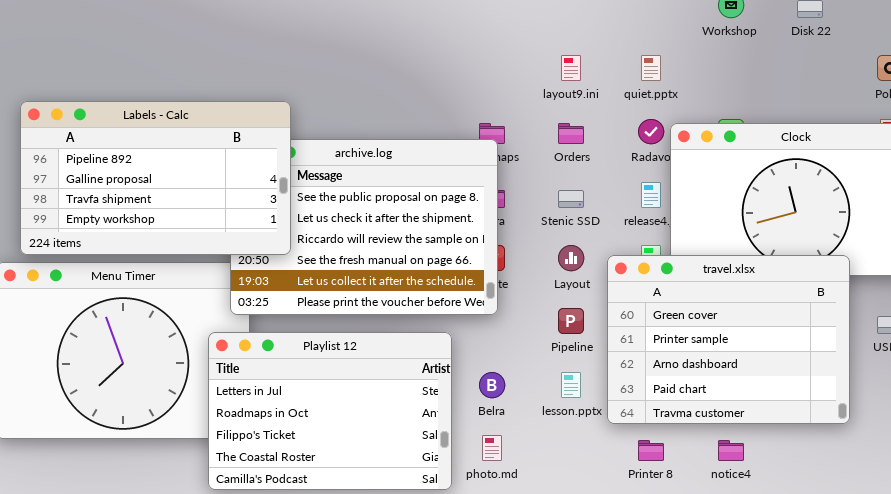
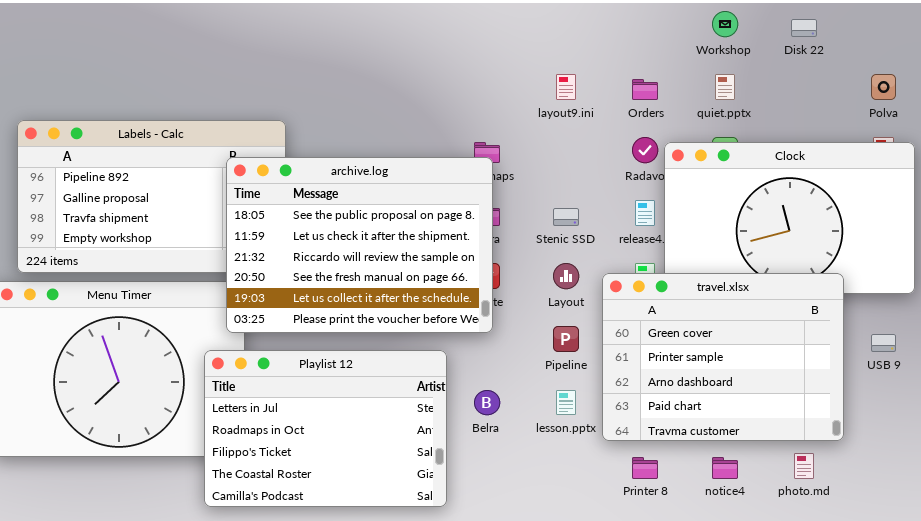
quiet.pptx: [641,55,661,81] -> [715,74,735,100], moved
Orders: [558,123,584,144] -> [632,79,658,100], moved
archive.log: [230,139,498,315] -> [226,157,493,333], raised
photo.md: [482,435,502,461] -> [794,453,814,479], moved

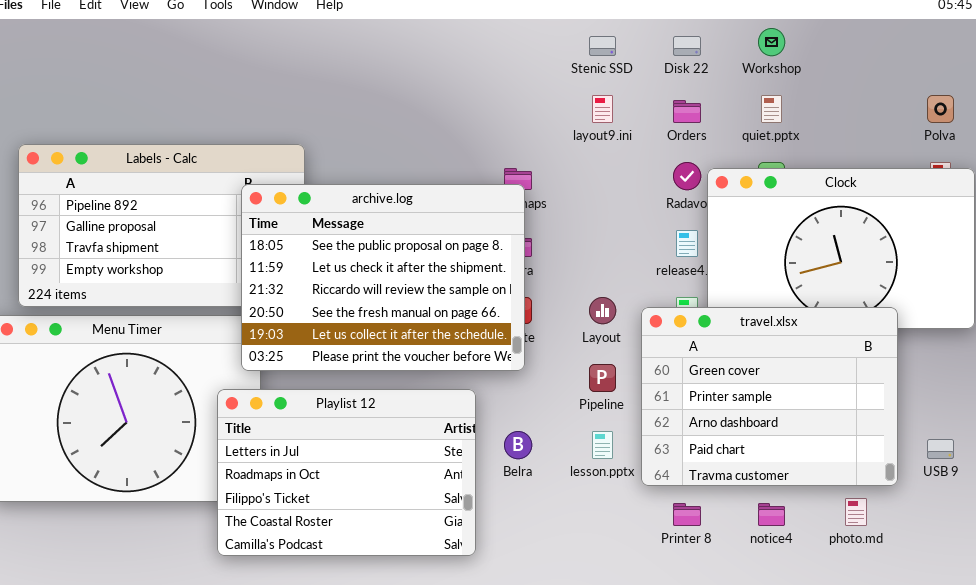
Disk 22: [791,19,817,37] -> [673,36,701,56], moved
Stenic SSD: [553,208,579,226] -> [589,36,616,56], moved
USB 9: [871,334,896,352] -> [927,439,954,459], moved

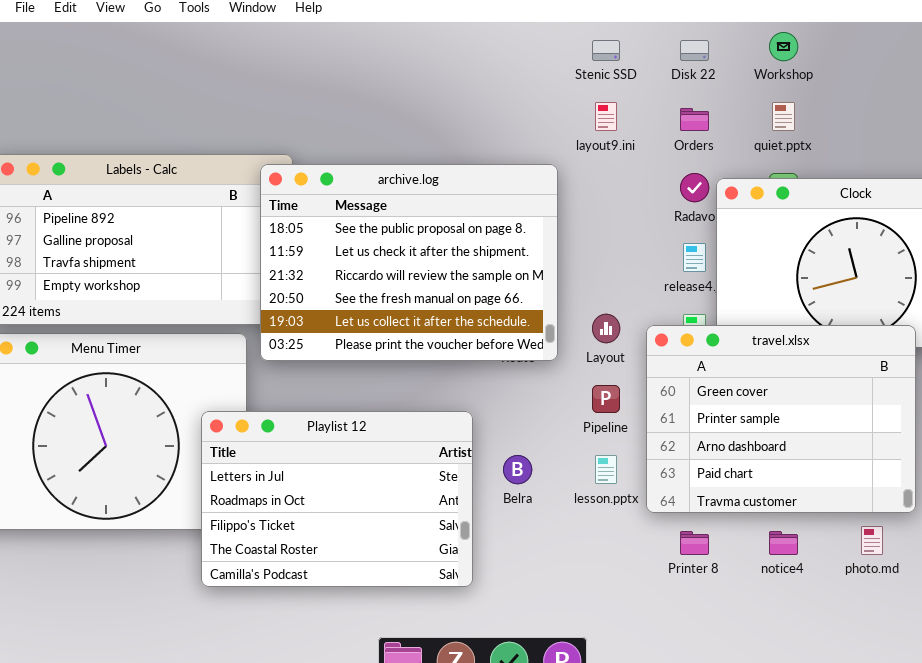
archive.log: [241,184,525,371] -> [260,164,558,361], moved

